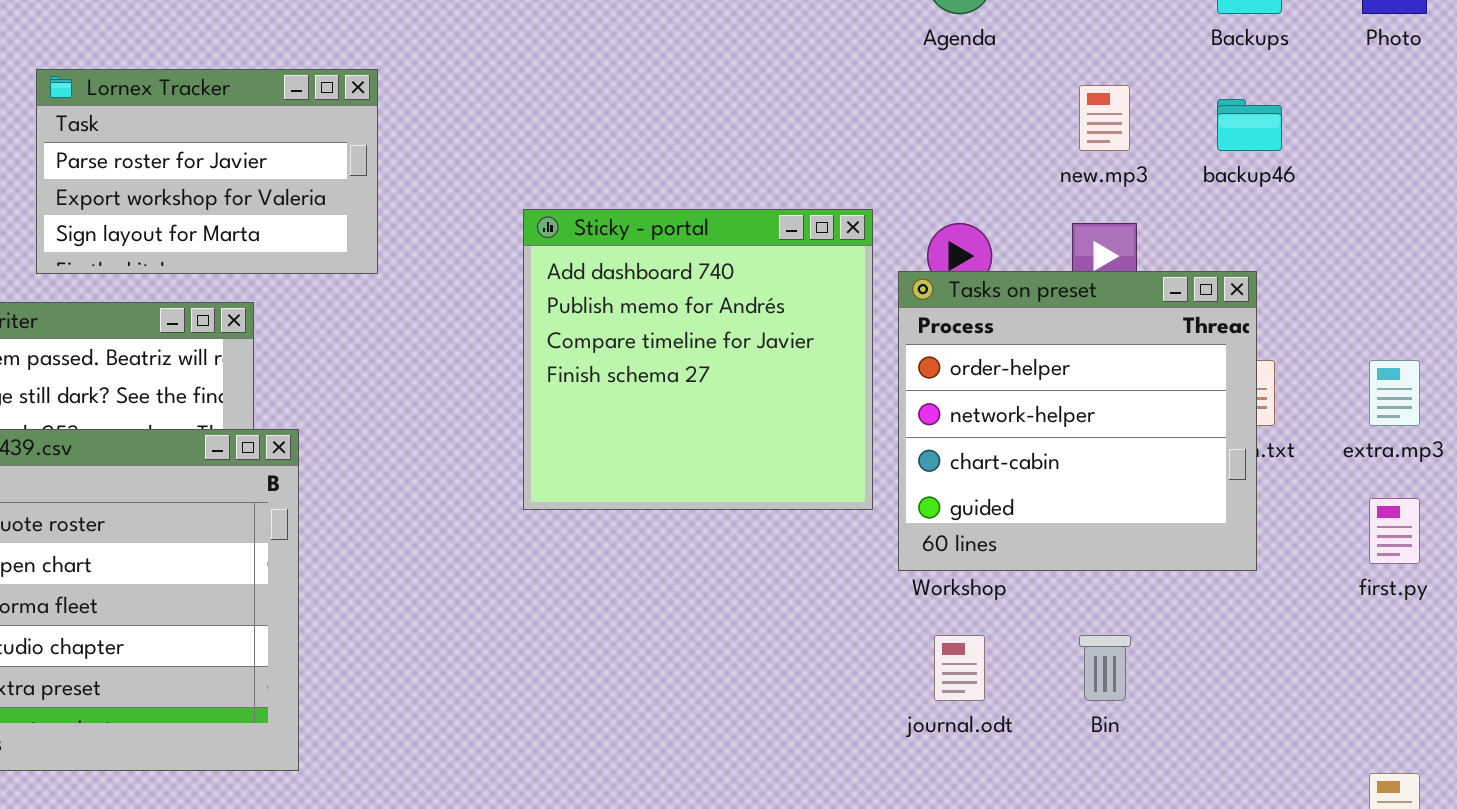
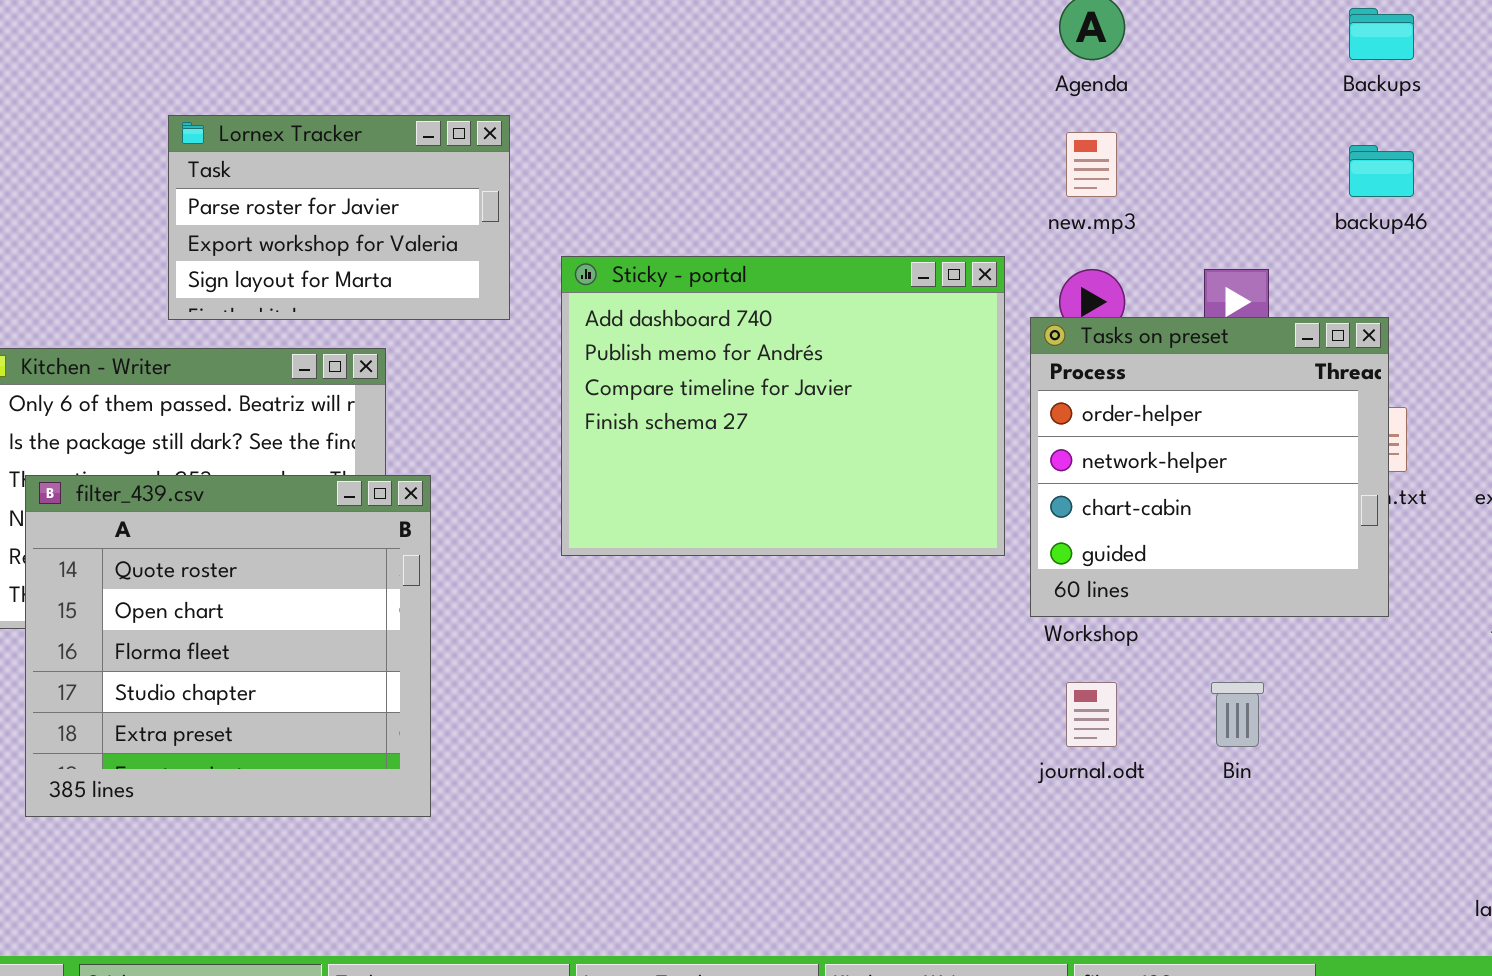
new.mp3: [1079,85,1130,151] -> [1066,132,1117,197], moved
Sticky - portal: [523,209,873,510] -> [561,256,1005,556], resized

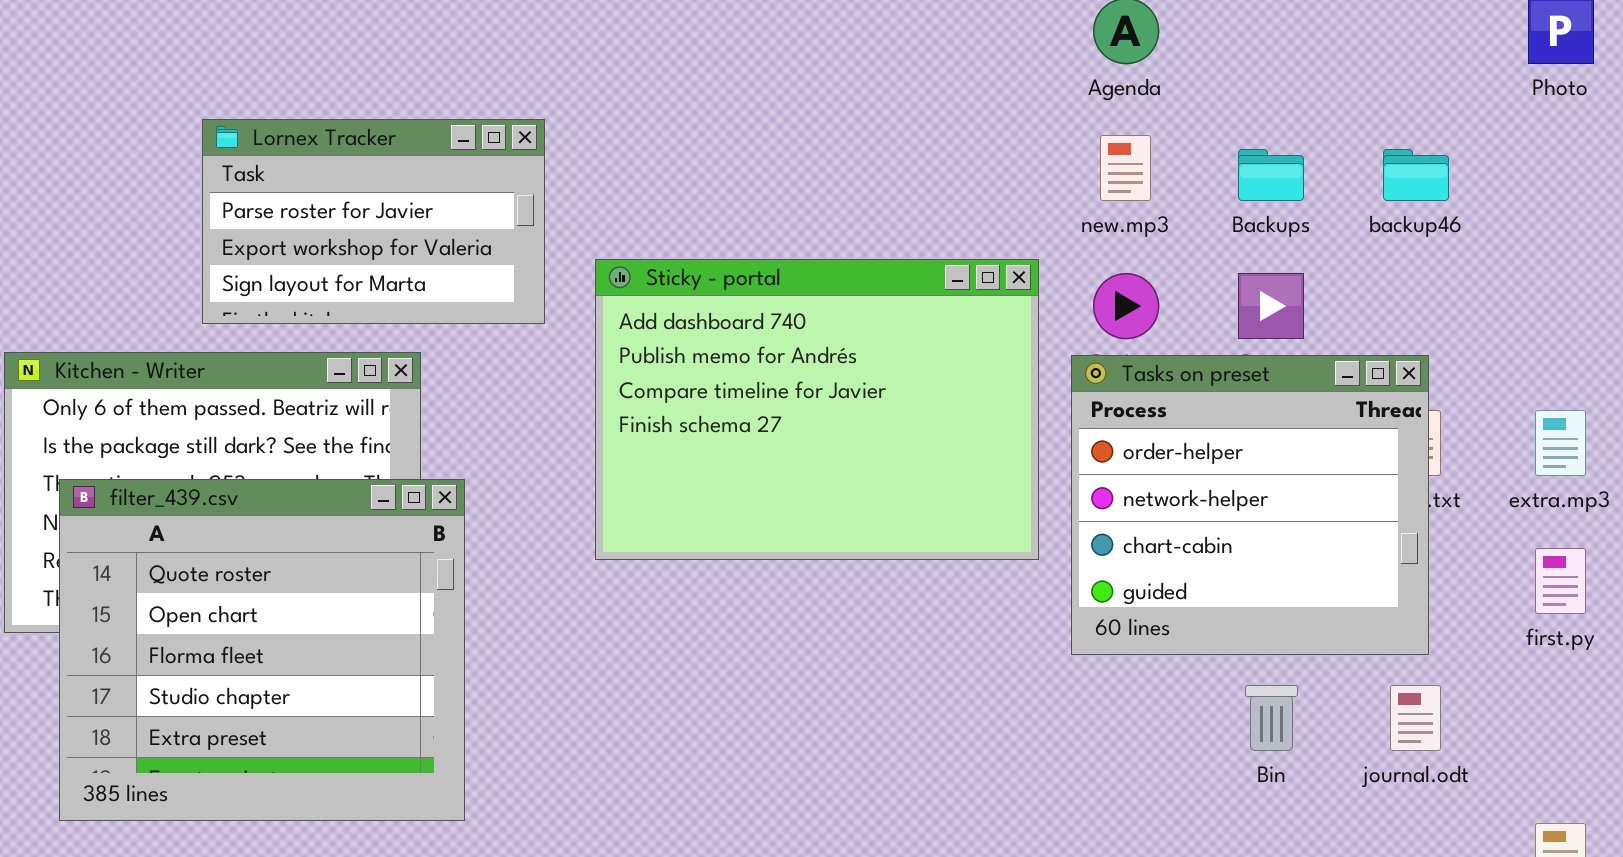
Backups: [1349,8,1414,60] -> [1238,149,1304,201], moved
Tasks on preset: [1030,317,1389,617] -> [1071,355,1429,655], moved
journal.odt: [1066,682,1117,747] -> [1390,685,1441,751], moved

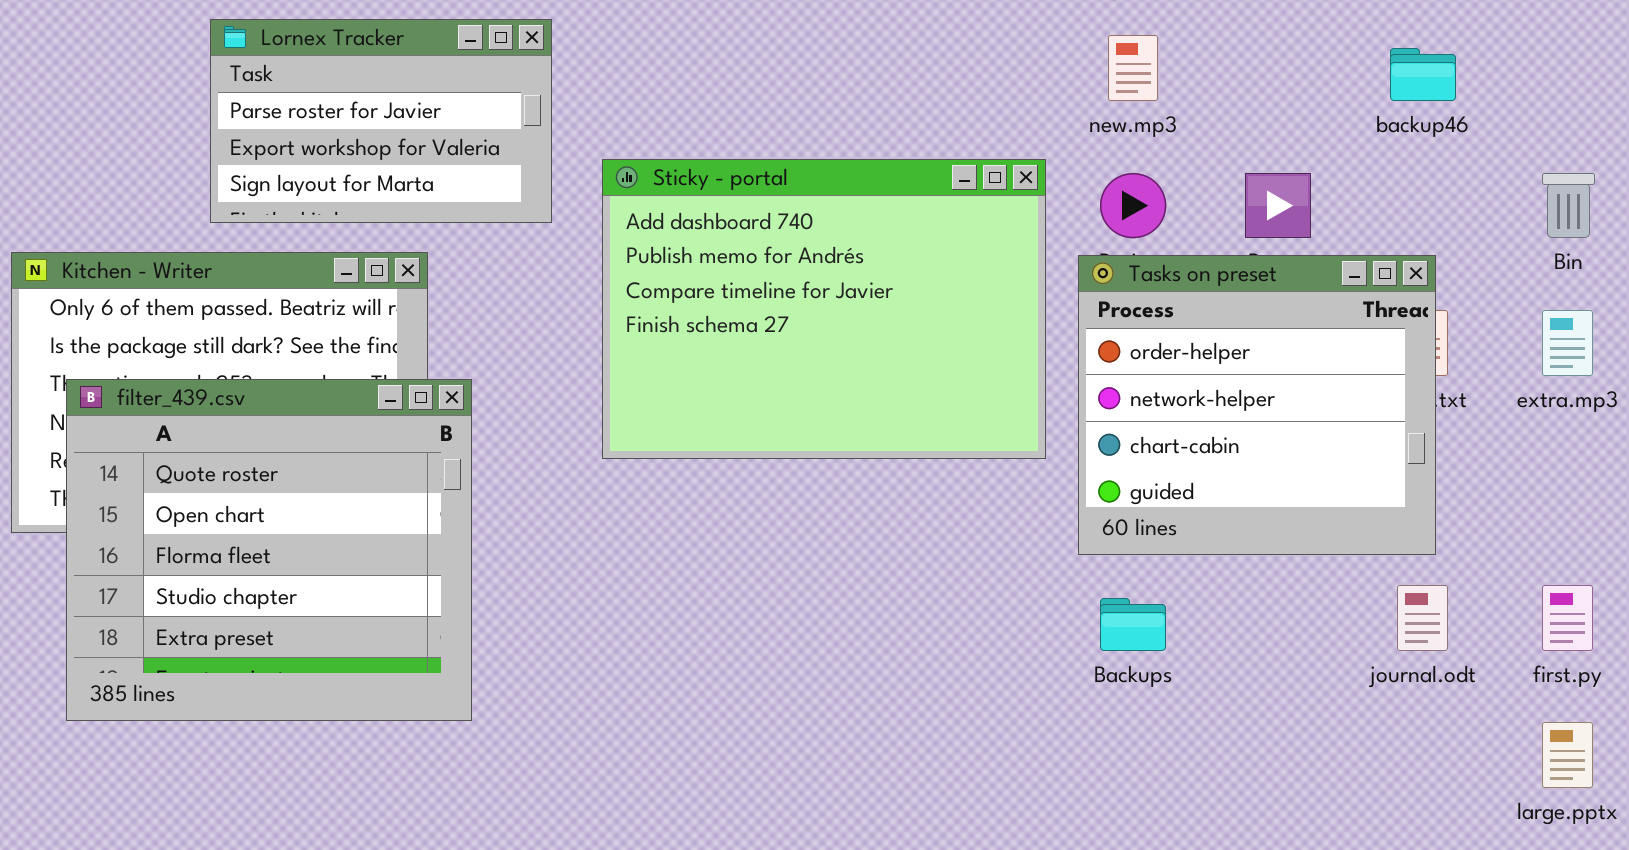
Backups: [1238,149,1304,201] -> [1100,598,1166,651], moved
first.py: [1535,548,1586,614] -> [1542,585,1593,651], moved
Bin: [1245,685,1298,751] -> [1542,173,1595,238], moved

